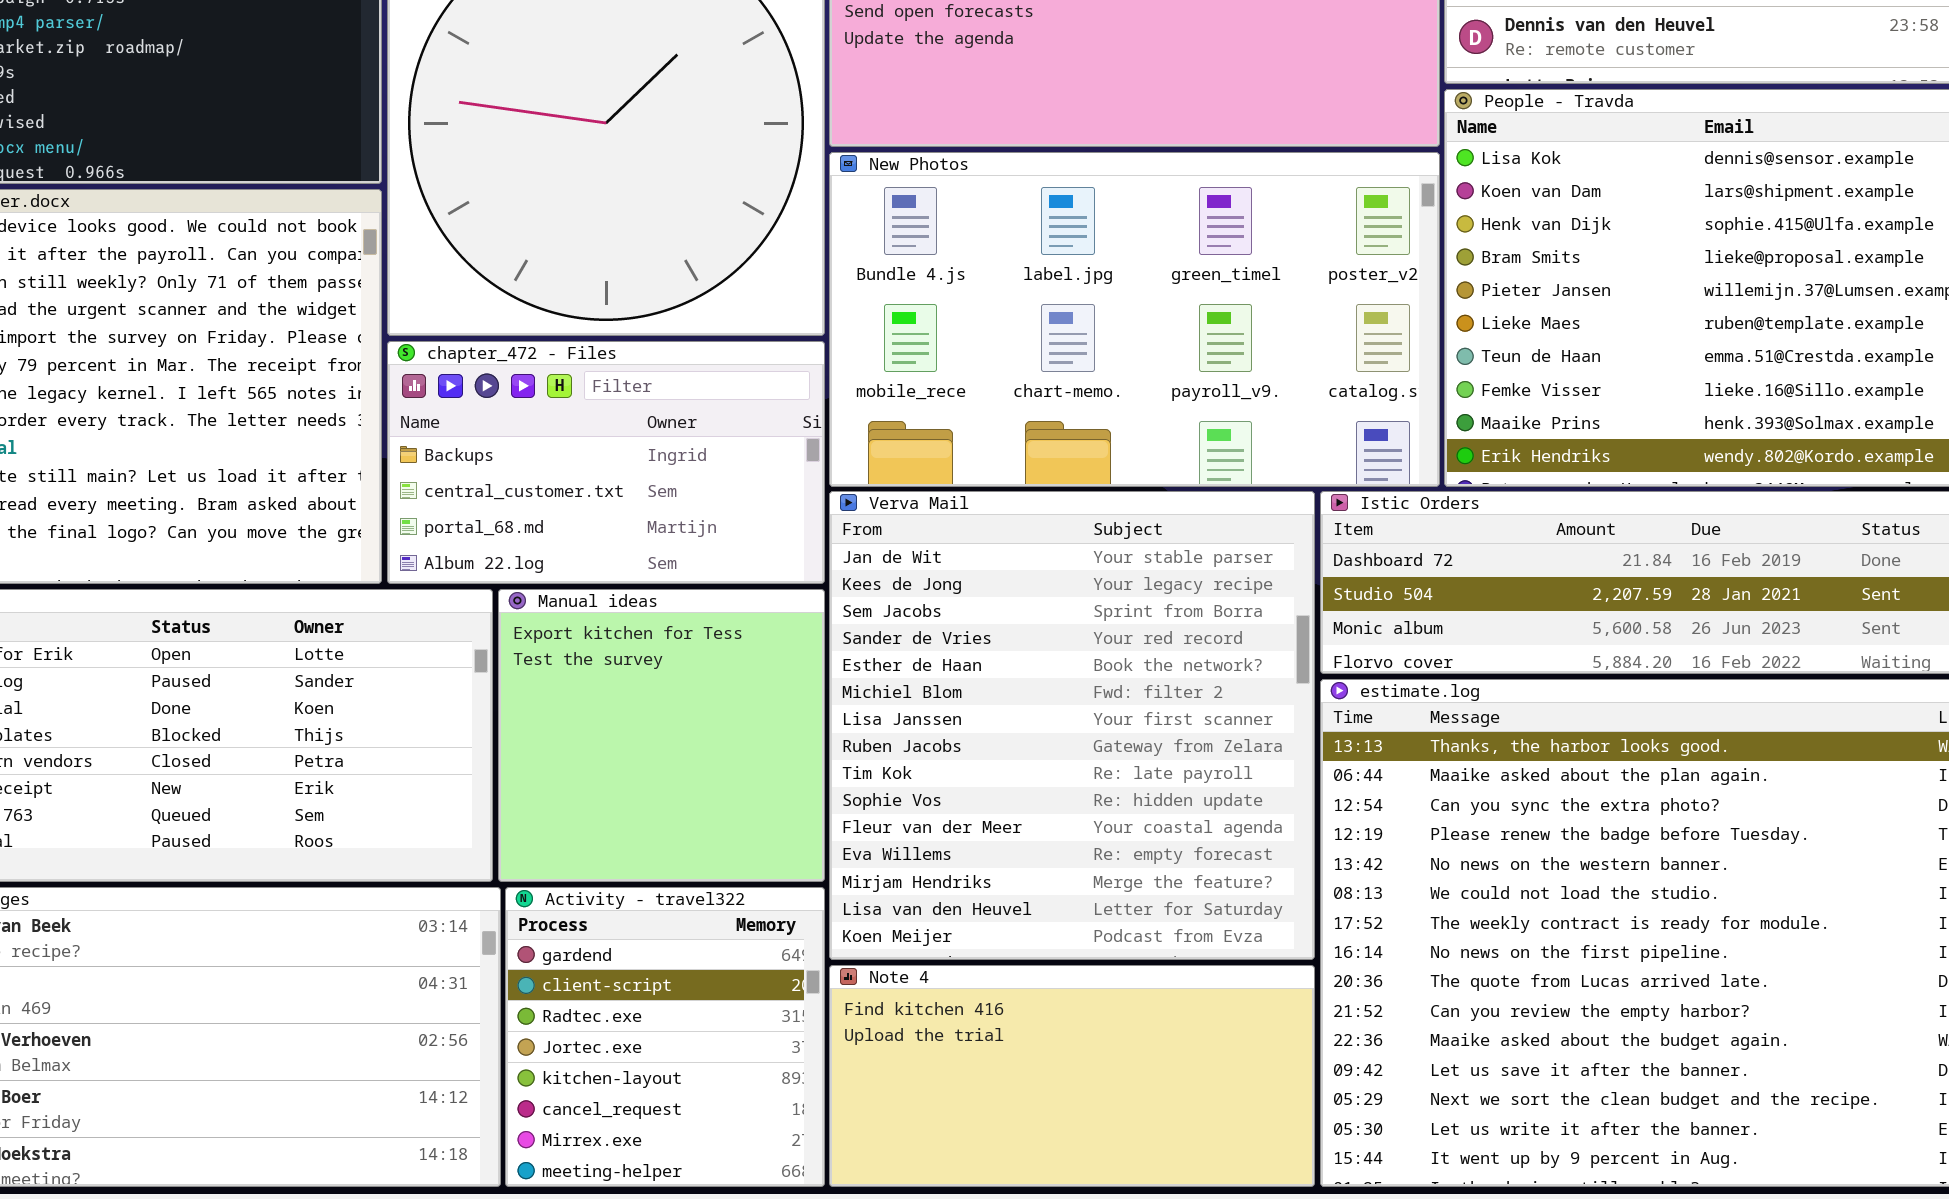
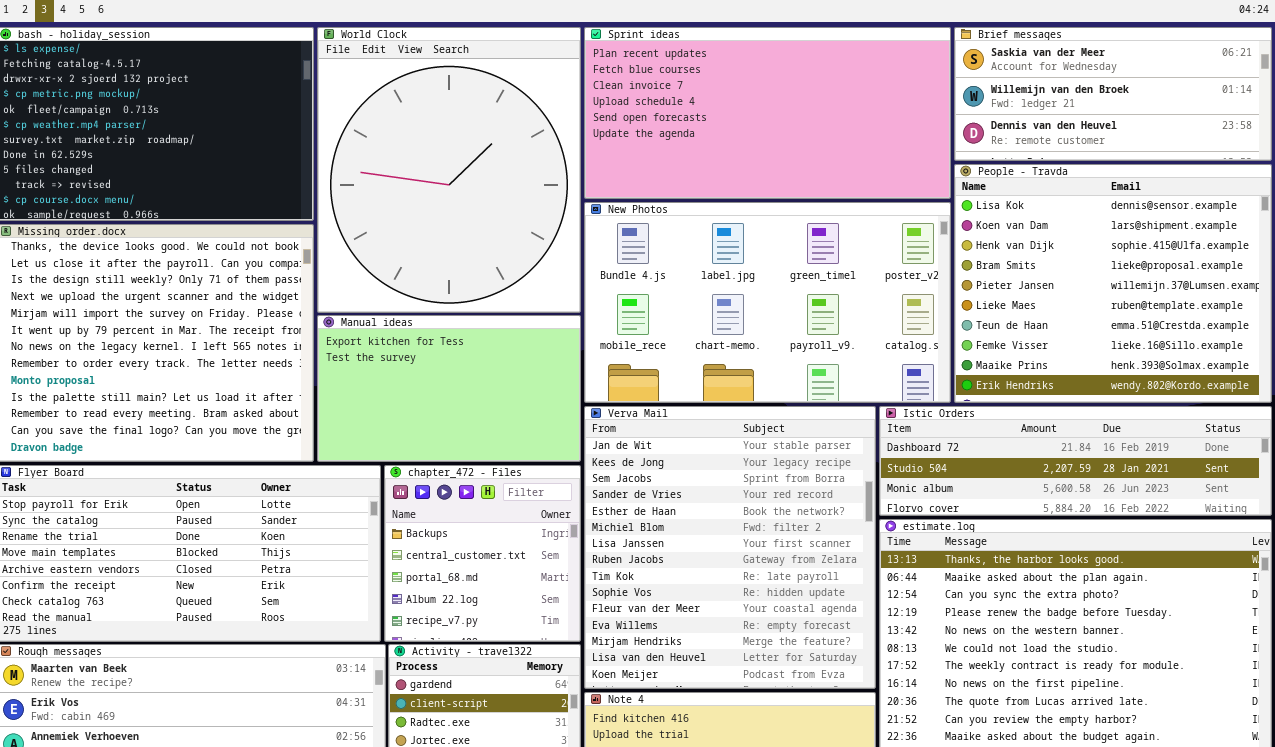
chapter_472 - Files: [387,341,825,584] -> [384,465,581,642], moved, resized
Manual ideas: [498,589,825,882] -> [317,315,581,462], moved, resized

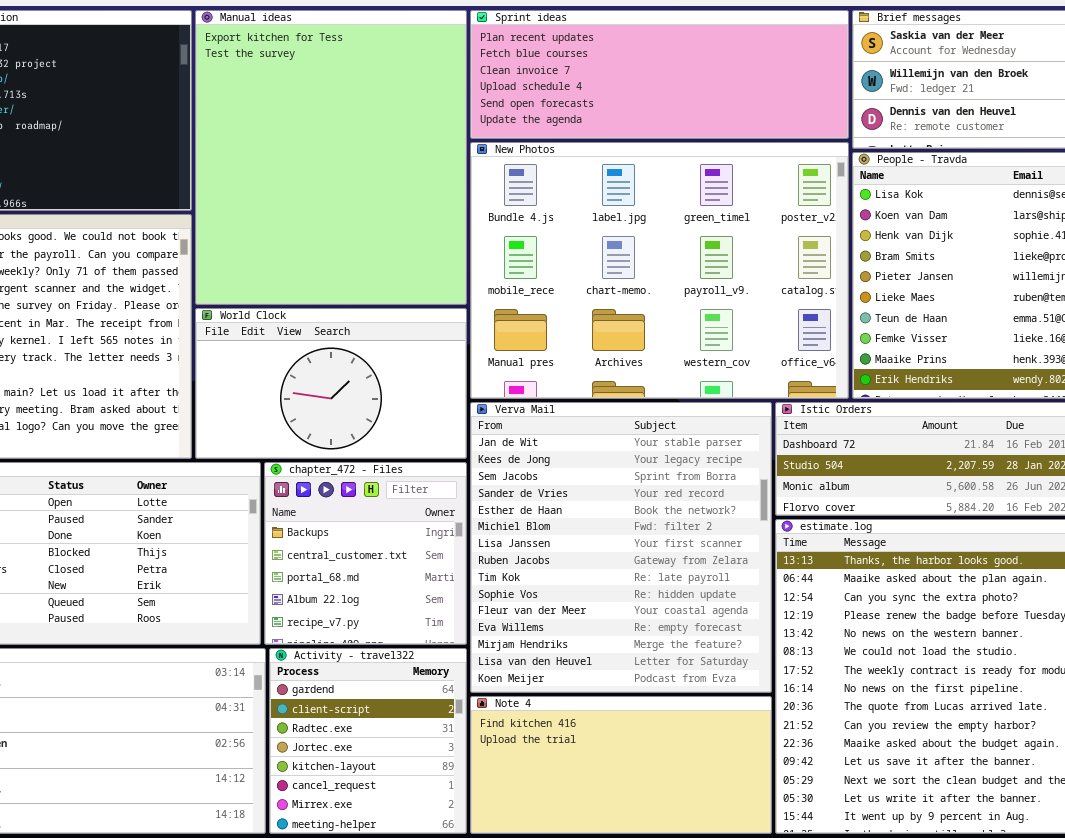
World Clock: [317,27,581,313] -> [195,308,467,459], moved, resized
Sprint ideas: [584,27,951,199] -> [470,10,849,139], resized
New Photos: [584,202,951,403] -> [470,142,849,399], resized
Manual ideas: [317,315,581,462] -> [195,10,467,305], moved, resized

